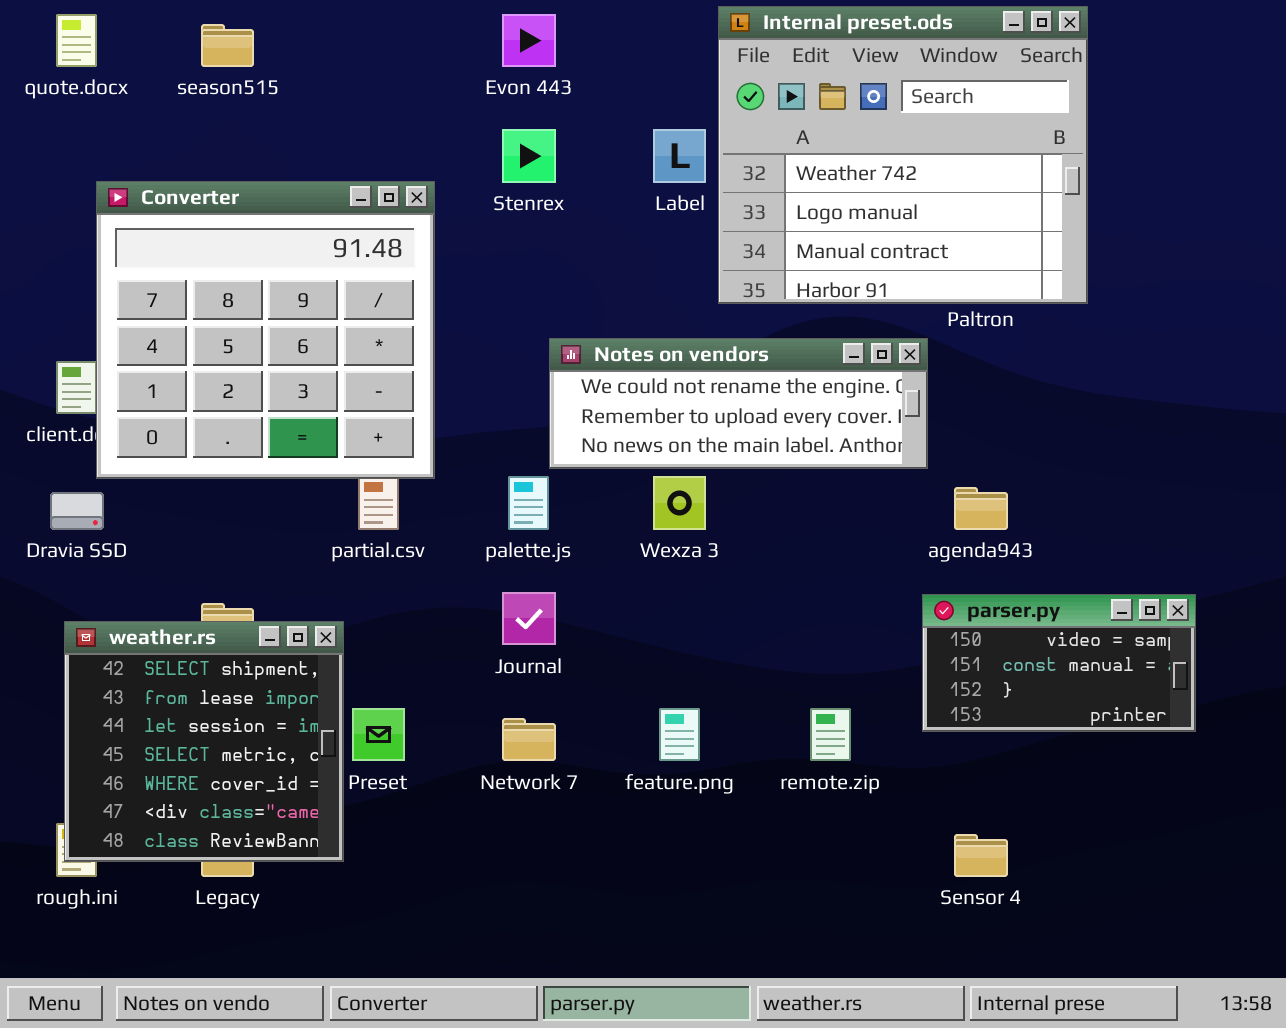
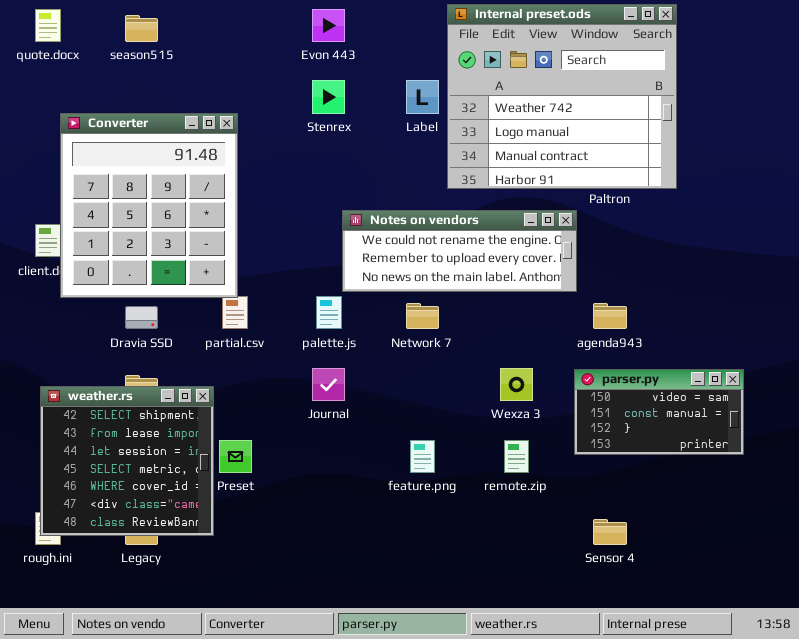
Converter: [96,181,435,479] -> [60,113,238,298], resized
Wexza 3: [653,476,706,530] -> [500,368,533,401], moved
Dravia SSD: [50,492,104,530] -> [125,306,158,329], moved
Network 7: [502,718,556,761] -> [406,303,439,329], moved

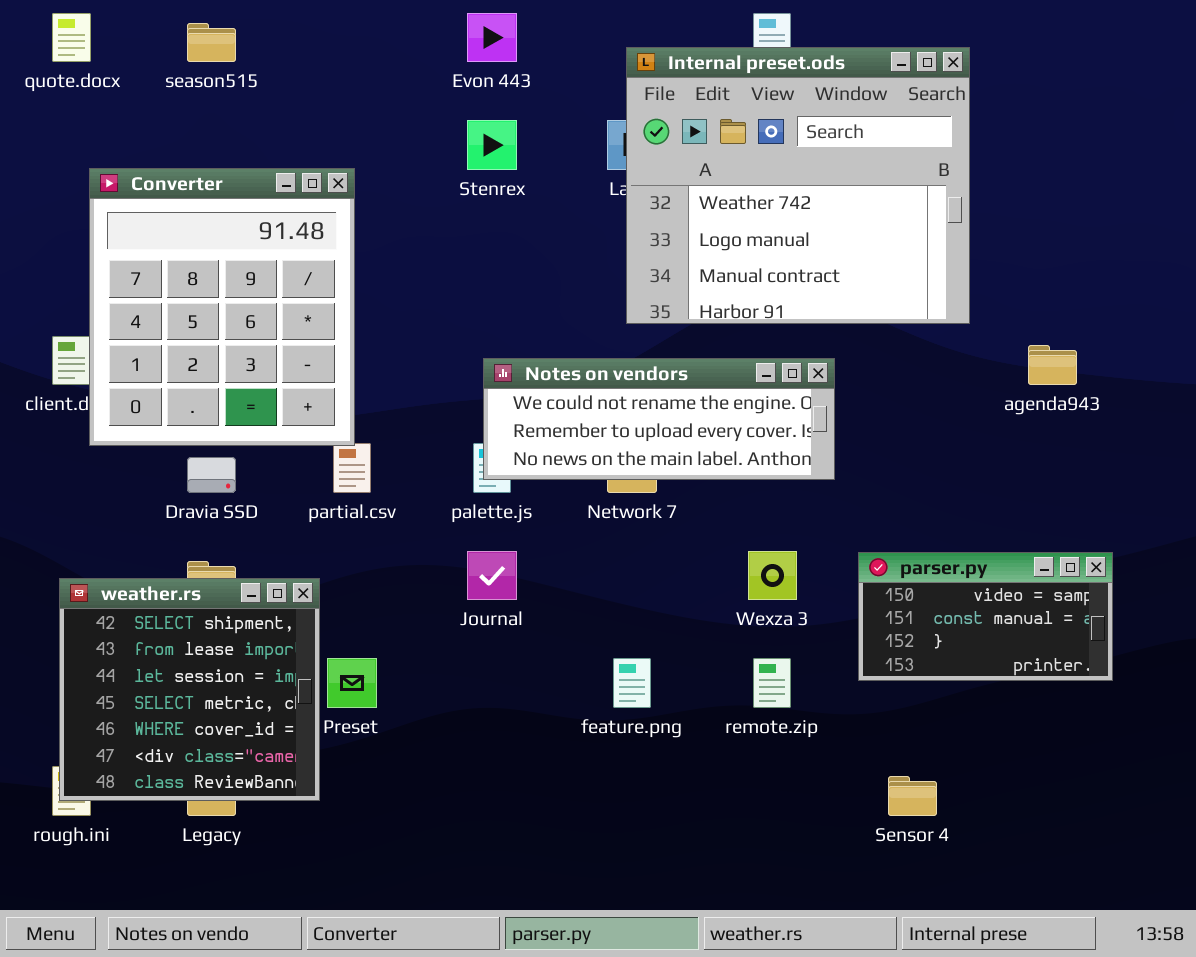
Internal preset.ods: [447,4,677,189] -> [626,47,970,324], moved
Notes on vendors: [342,210,577,292] -> [483,358,835,480], moved
agenda943: [593,303,627,329] -> [1028,345,1077,385], moved

